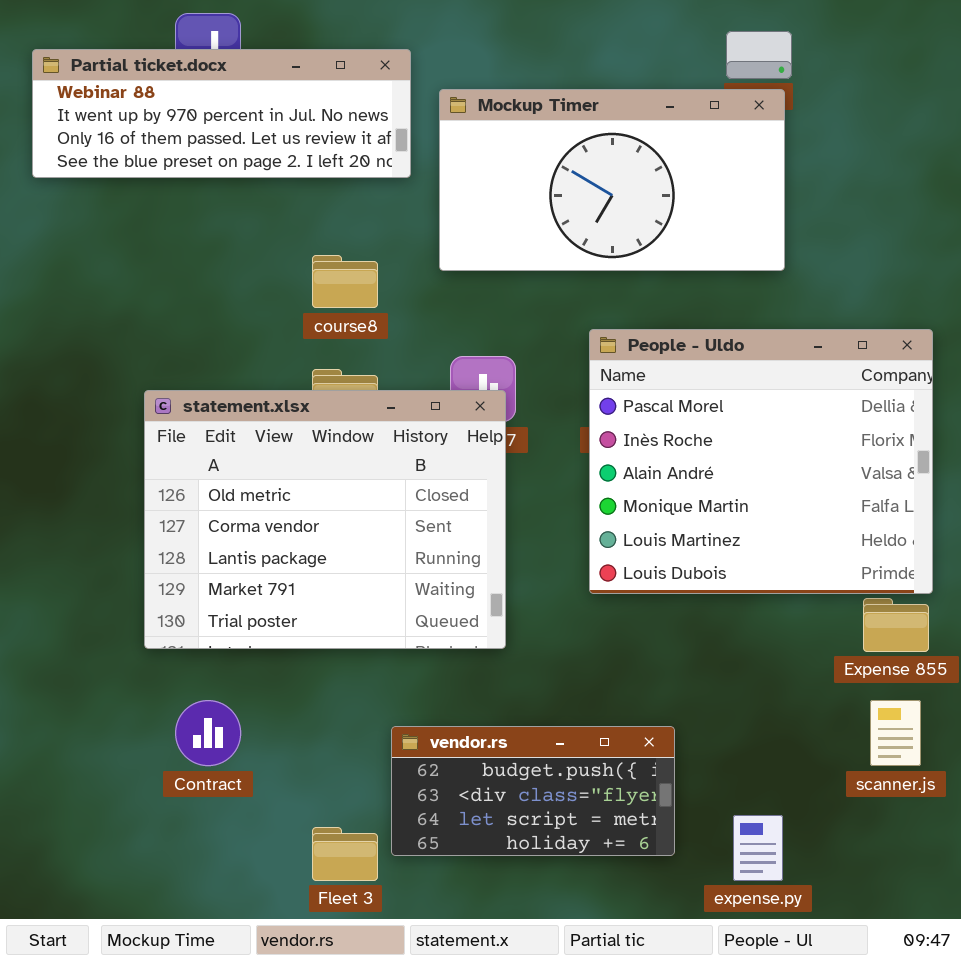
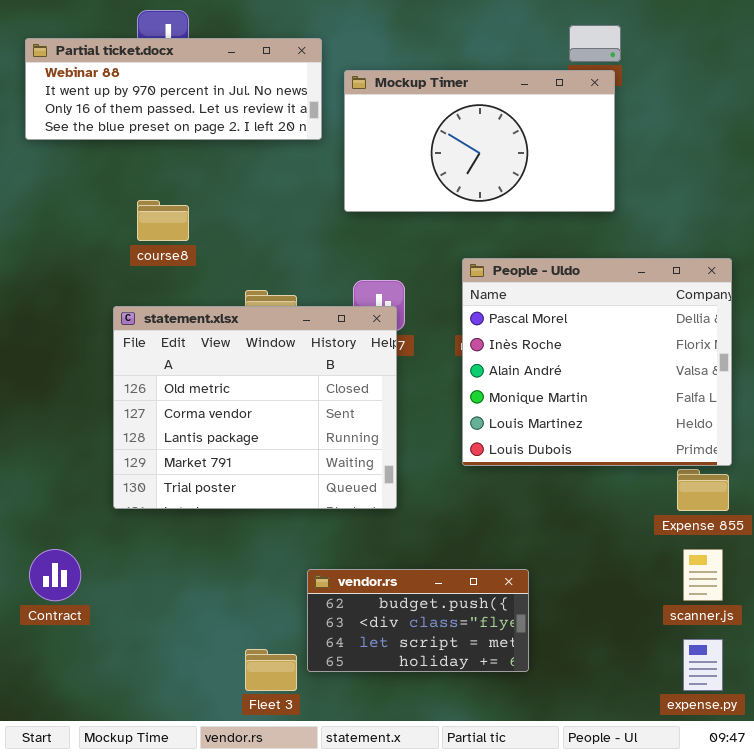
course8: [312,255,378,308] -> [137,200,189,241], moved
Contract: [175,700,241,766] -> [29,549,81,601], moved
expense.py: [733,815,783,881] -> [683,639,723,691], moved

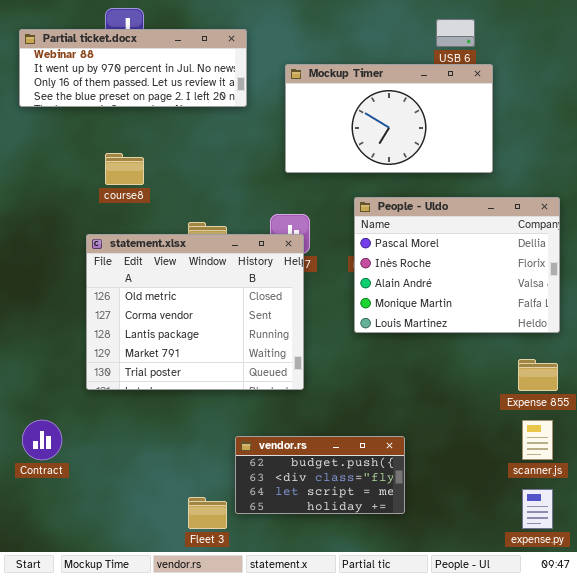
Mockup Timer: [344,70,615,212] -> [285,64,493,173], moved
People - Uldo: [462,258,732,466] -> [354,197,560,333], resized

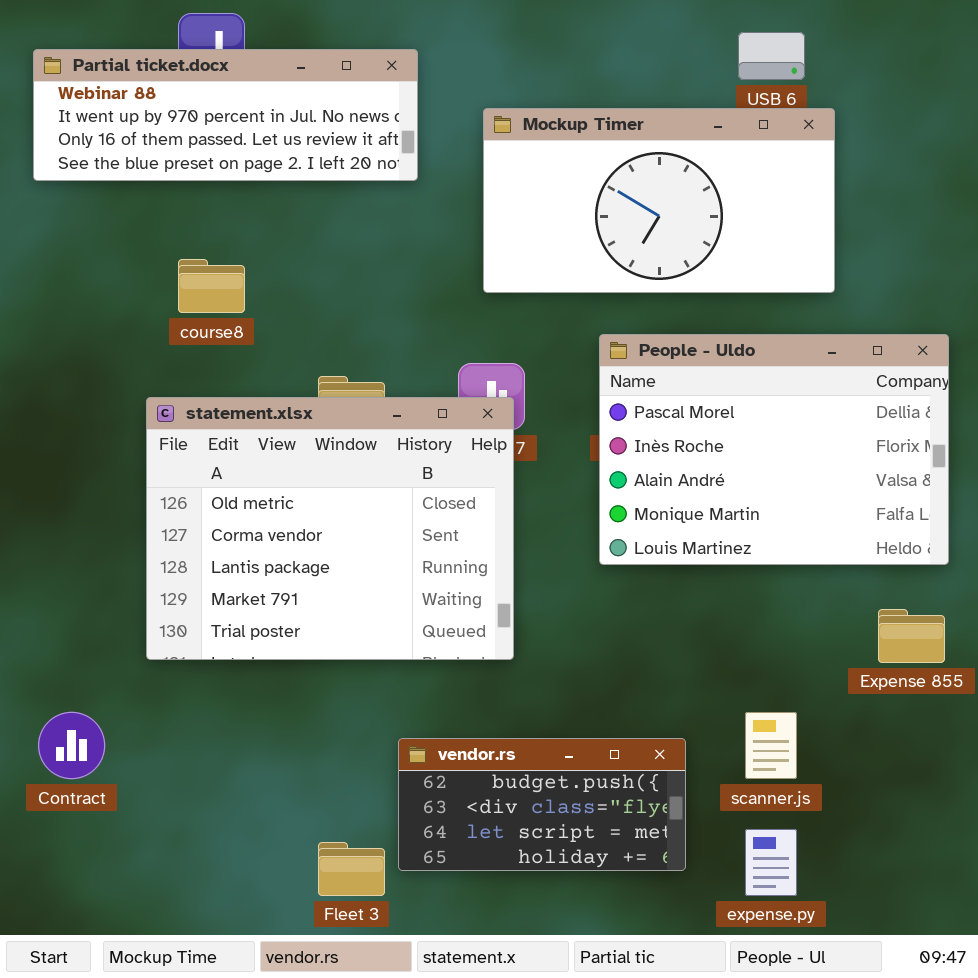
scanner.js: [522,420,553,460] -> [745,712,797,779], moved
expense.py: [522,489,553,529] -> [745,829,797,896], moved

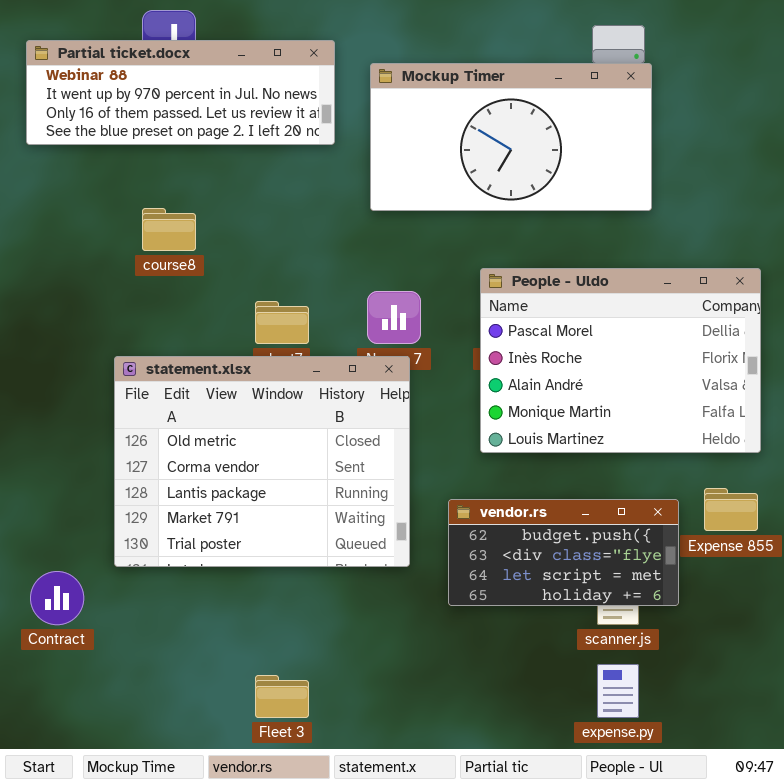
Mockup Timer: [483,108,835,293] -> [370,63,652,211], moved
statement.xlsx: [146,397,514,660] -> [114,356,410,567], moved
vendor.rs: [398,738,686,871] -> [448,499,679,606], moved

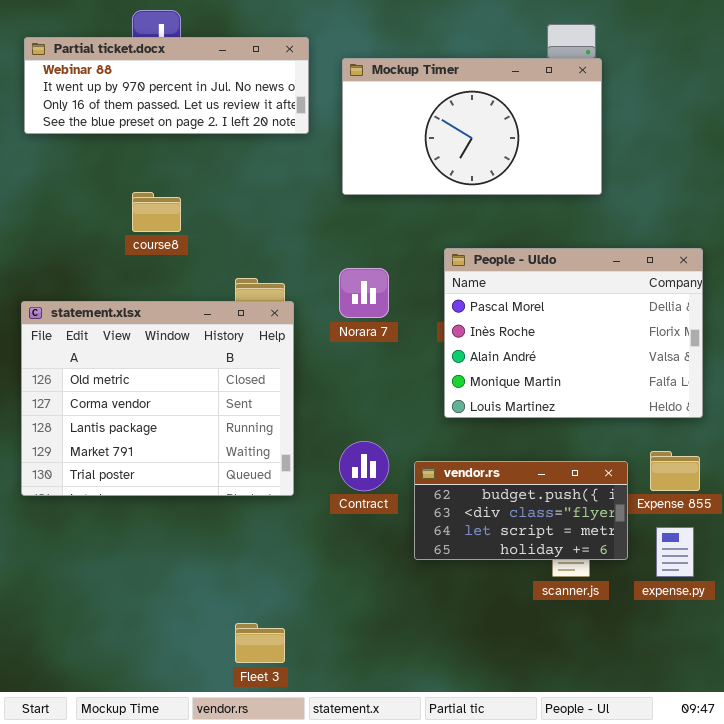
statement.xlsx: [114,356,410,567] -> [21,301,294,496], moved
Contract: [30,571,84,625] -> [339,441,389,491], moved
expense.py: [597,664,639,718] -> [656,527,694,577], moved

